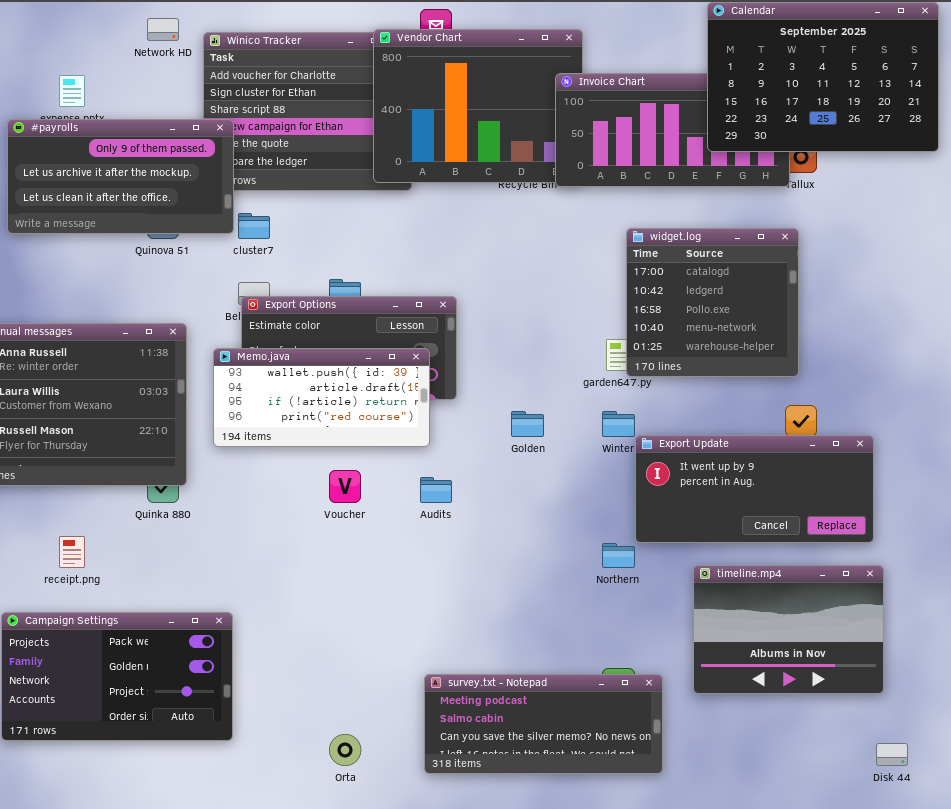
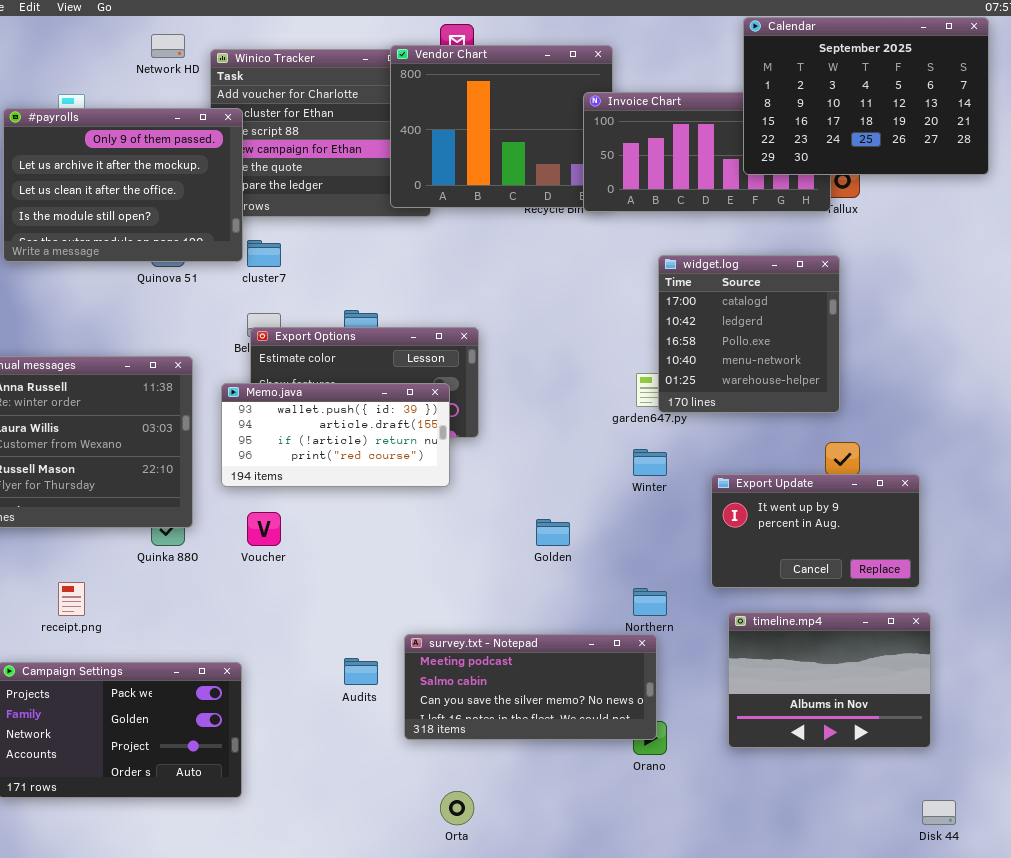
#payrolls: [7,119,234,234] -> [3,108,243,262], resized
Golden: [511,411,544,437] -> [536,519,570,546], moved
Export Update: [635,435,874,543] -> [711,474,920,588], resized
Voucher: [329,470,361,503] -> [247,512,281,546], moved
Audits: [420,477,452,503] -> [344,658,378,685], moved
survey.txt - Notepad: [424,674,663,774] -> [404,634,657,740], moved
Orta: [329,734,361,766] -> [440,791,474,825], moved

